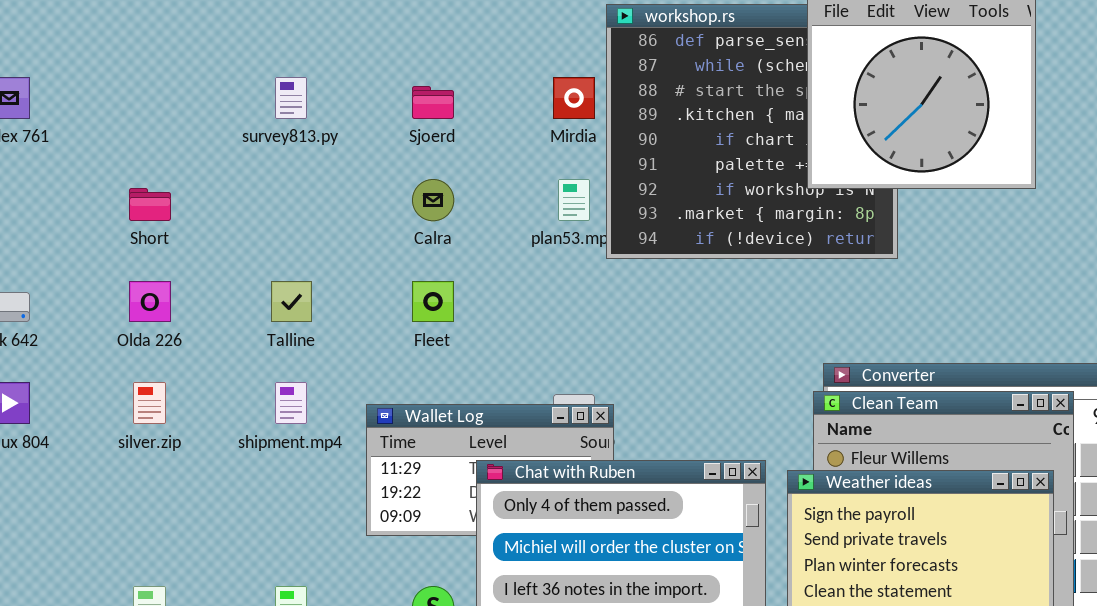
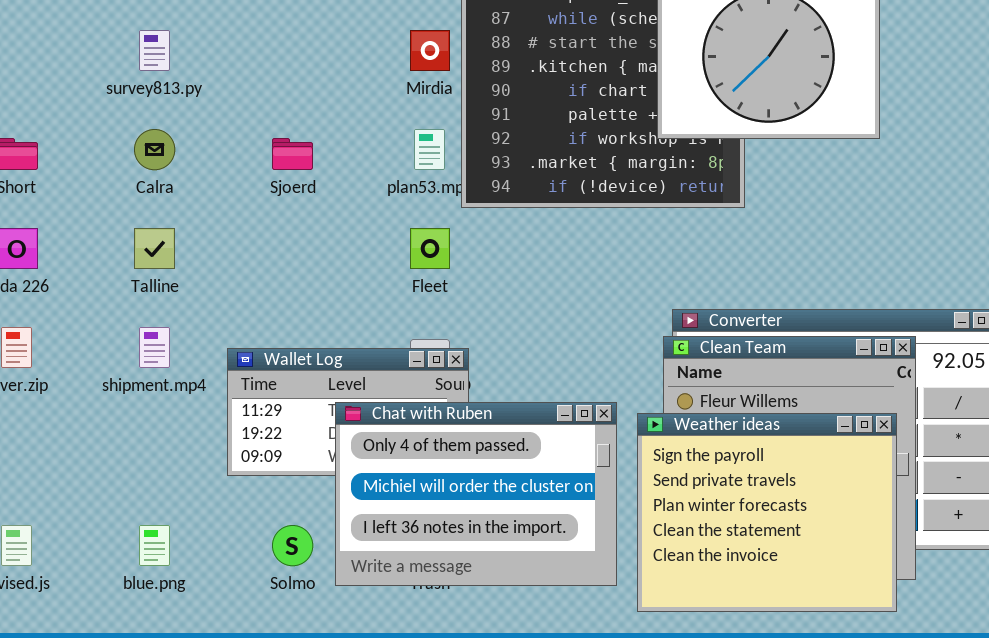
Sjoerd: [412,86,454,119] -> [272,138,313,170], moved
Calra: [412,179,454,221] -> [134,129,175,170], moved
Fleet: [412,281,454,322] -> [410,228,450,269], moved

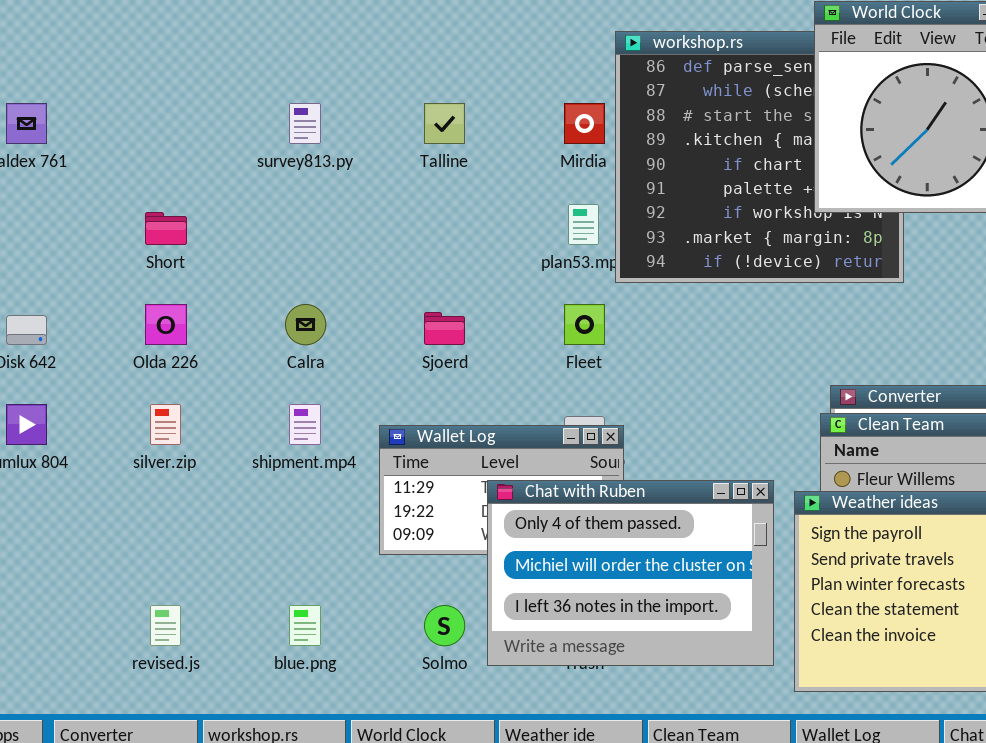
Calra: [134,129,175,170] -> [285,304,326,345], moved
Sjoerd: [272,138,313,170] -> [424,312,465,345], moved
Talline: [134,228,175,269] -> [424,103,465,144], moved

